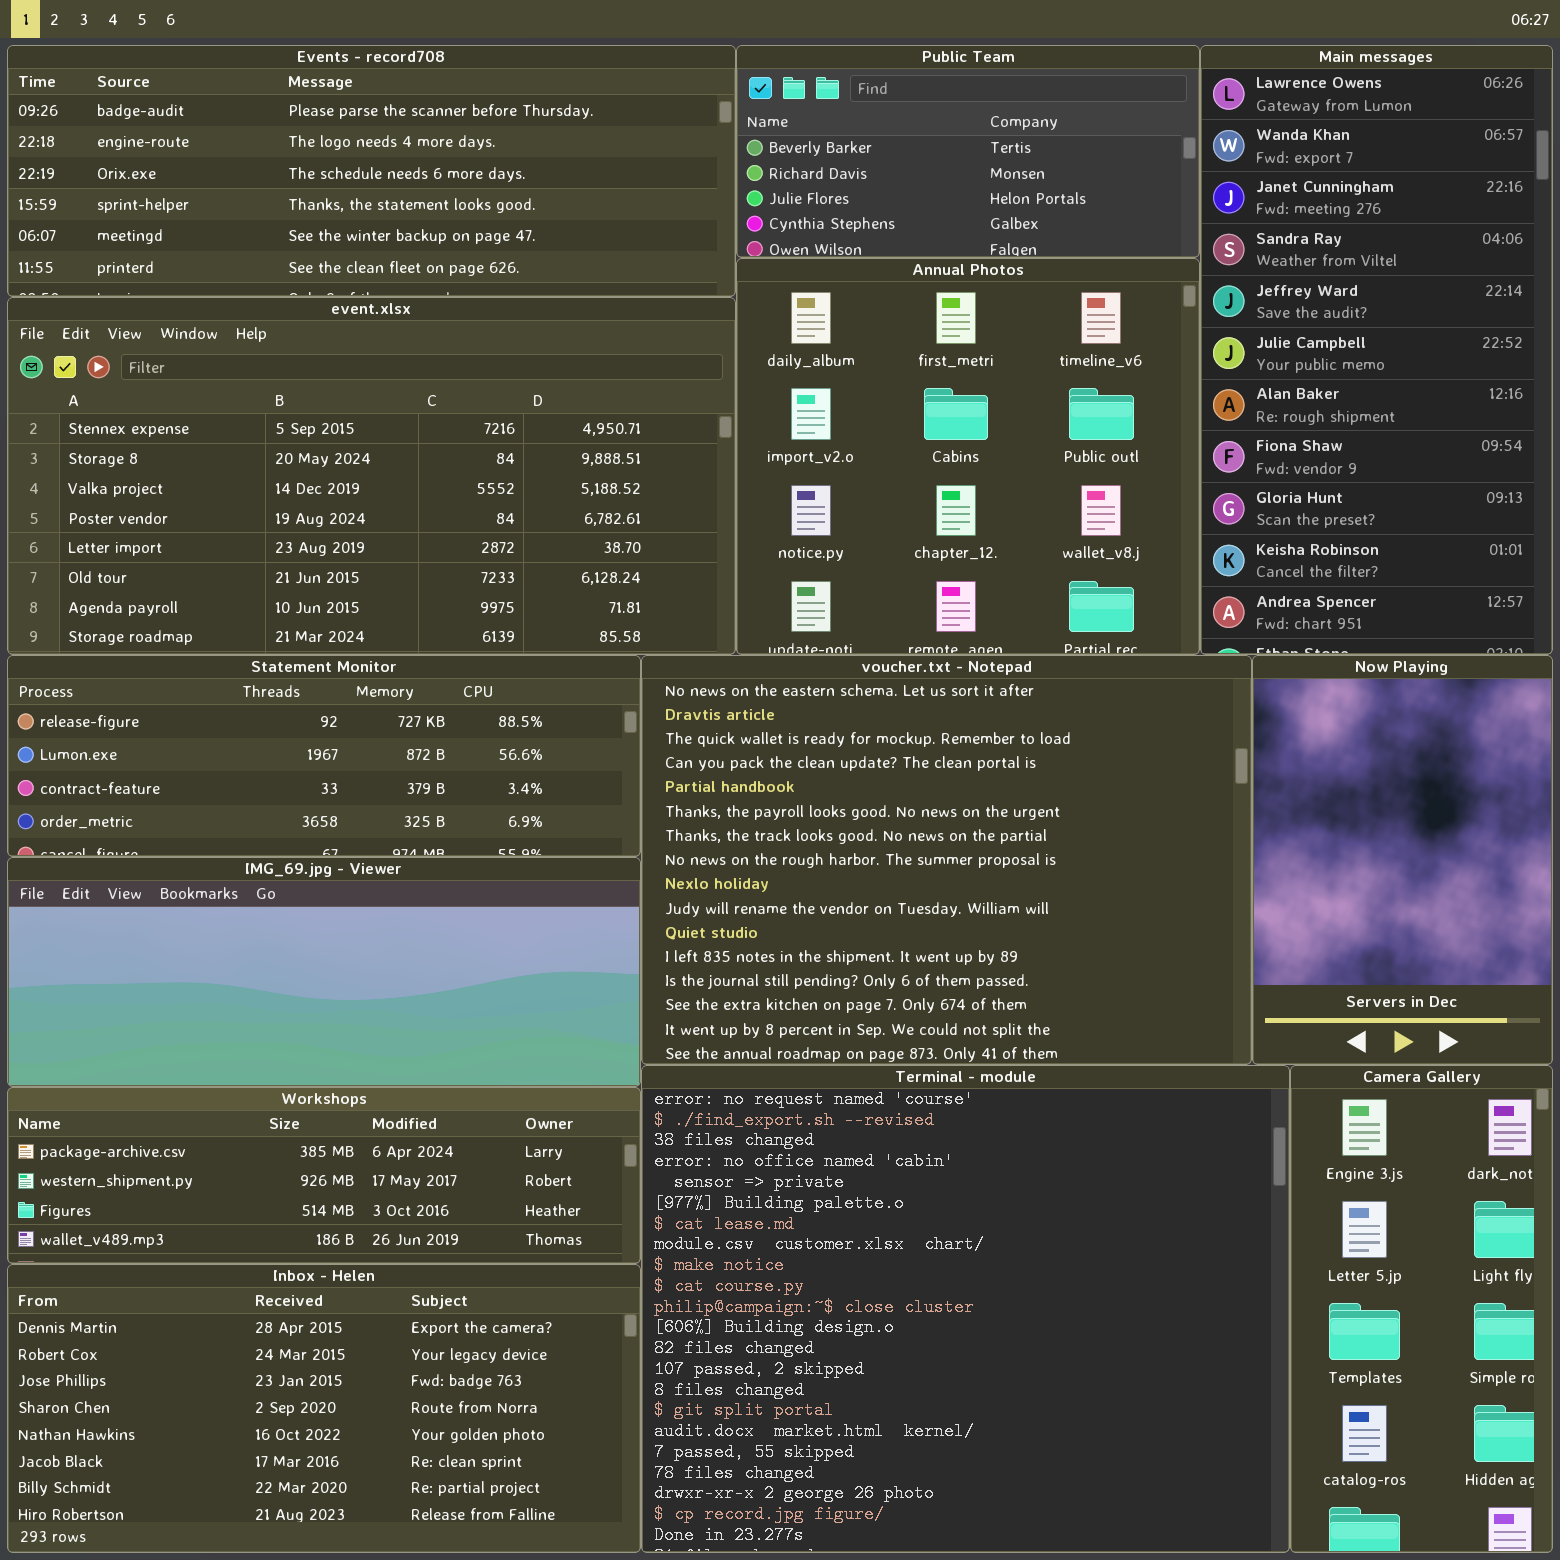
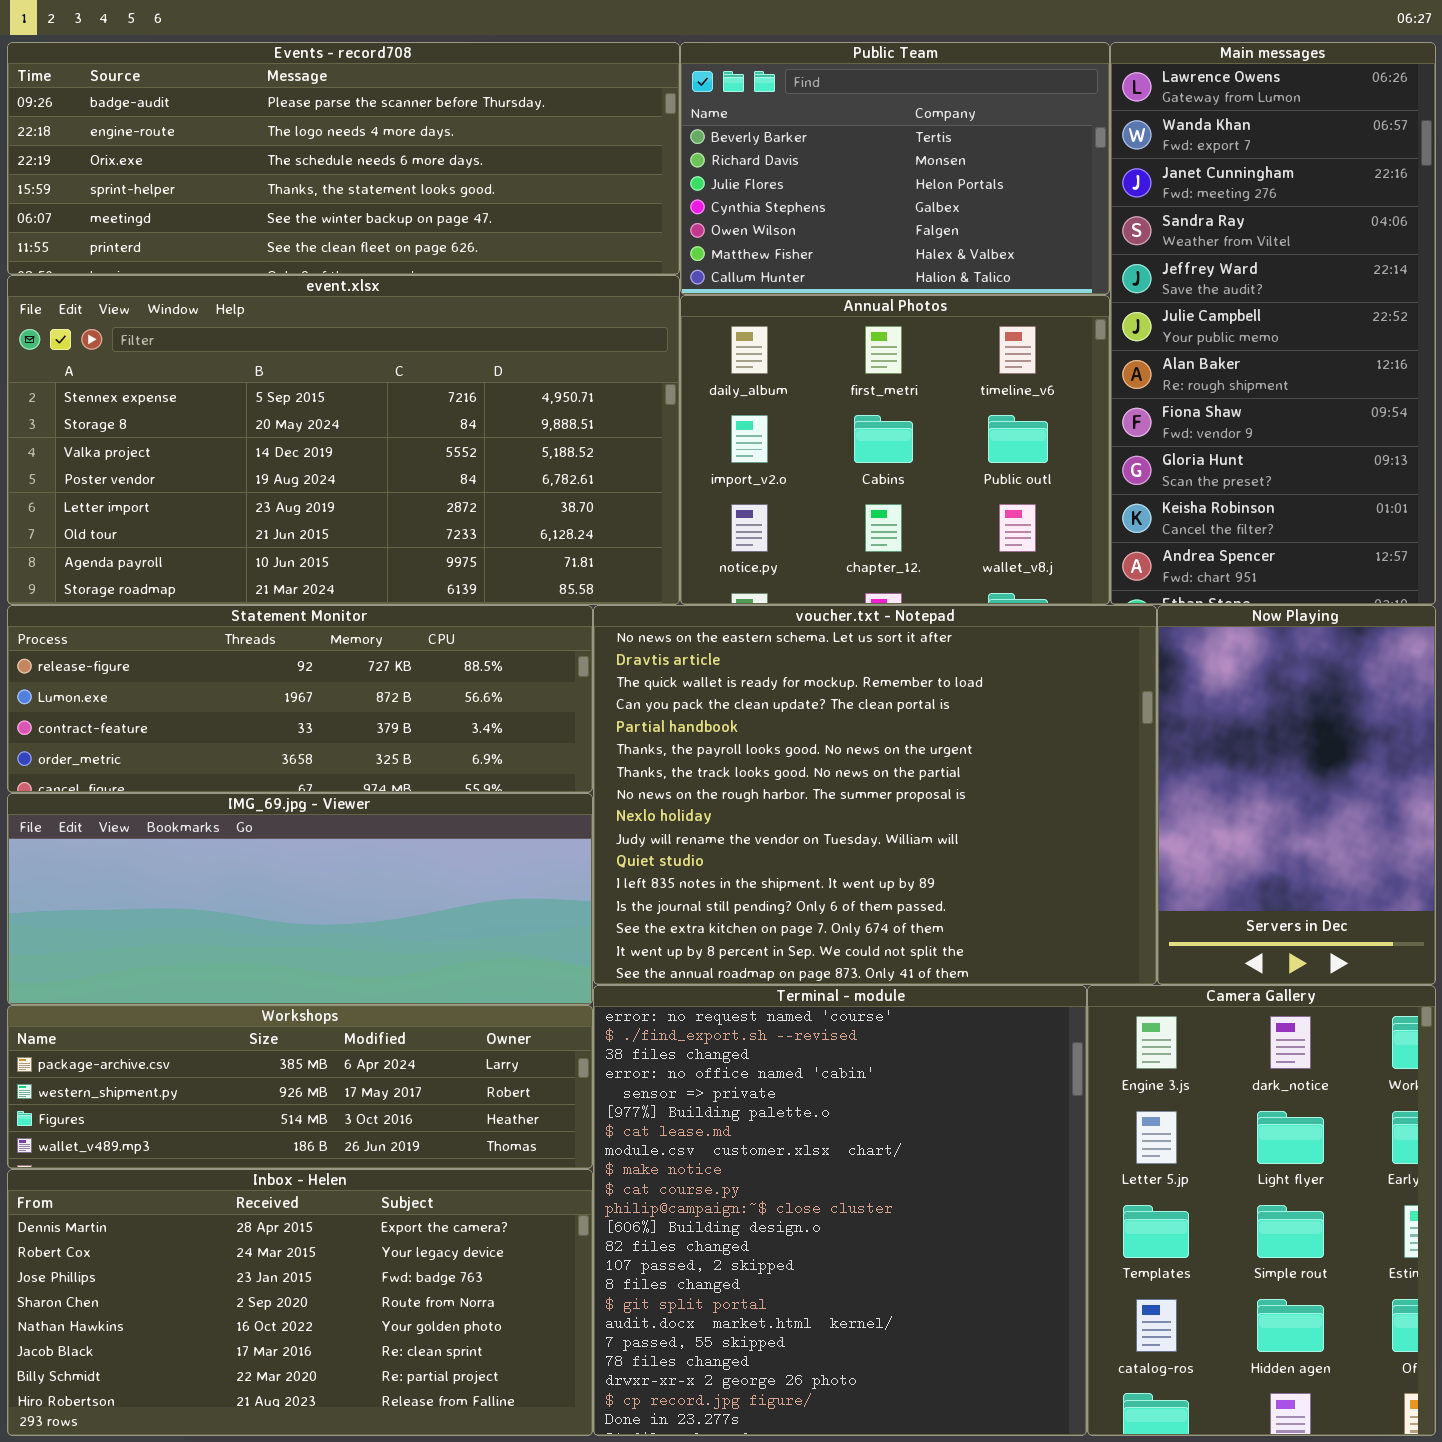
Public Team: [736,45,1200,258] -> [680,42,1110,295], resized
Annual Photos: [736,258,1200,655] -> [680,295,1110,605], resized
Terminal - module: [641,1065,1290,1553] -> [593,985,1087,1436], resized
Camera Gallery: [1290,1065,1553,1553] -> [1087,985,1436,1436], resized

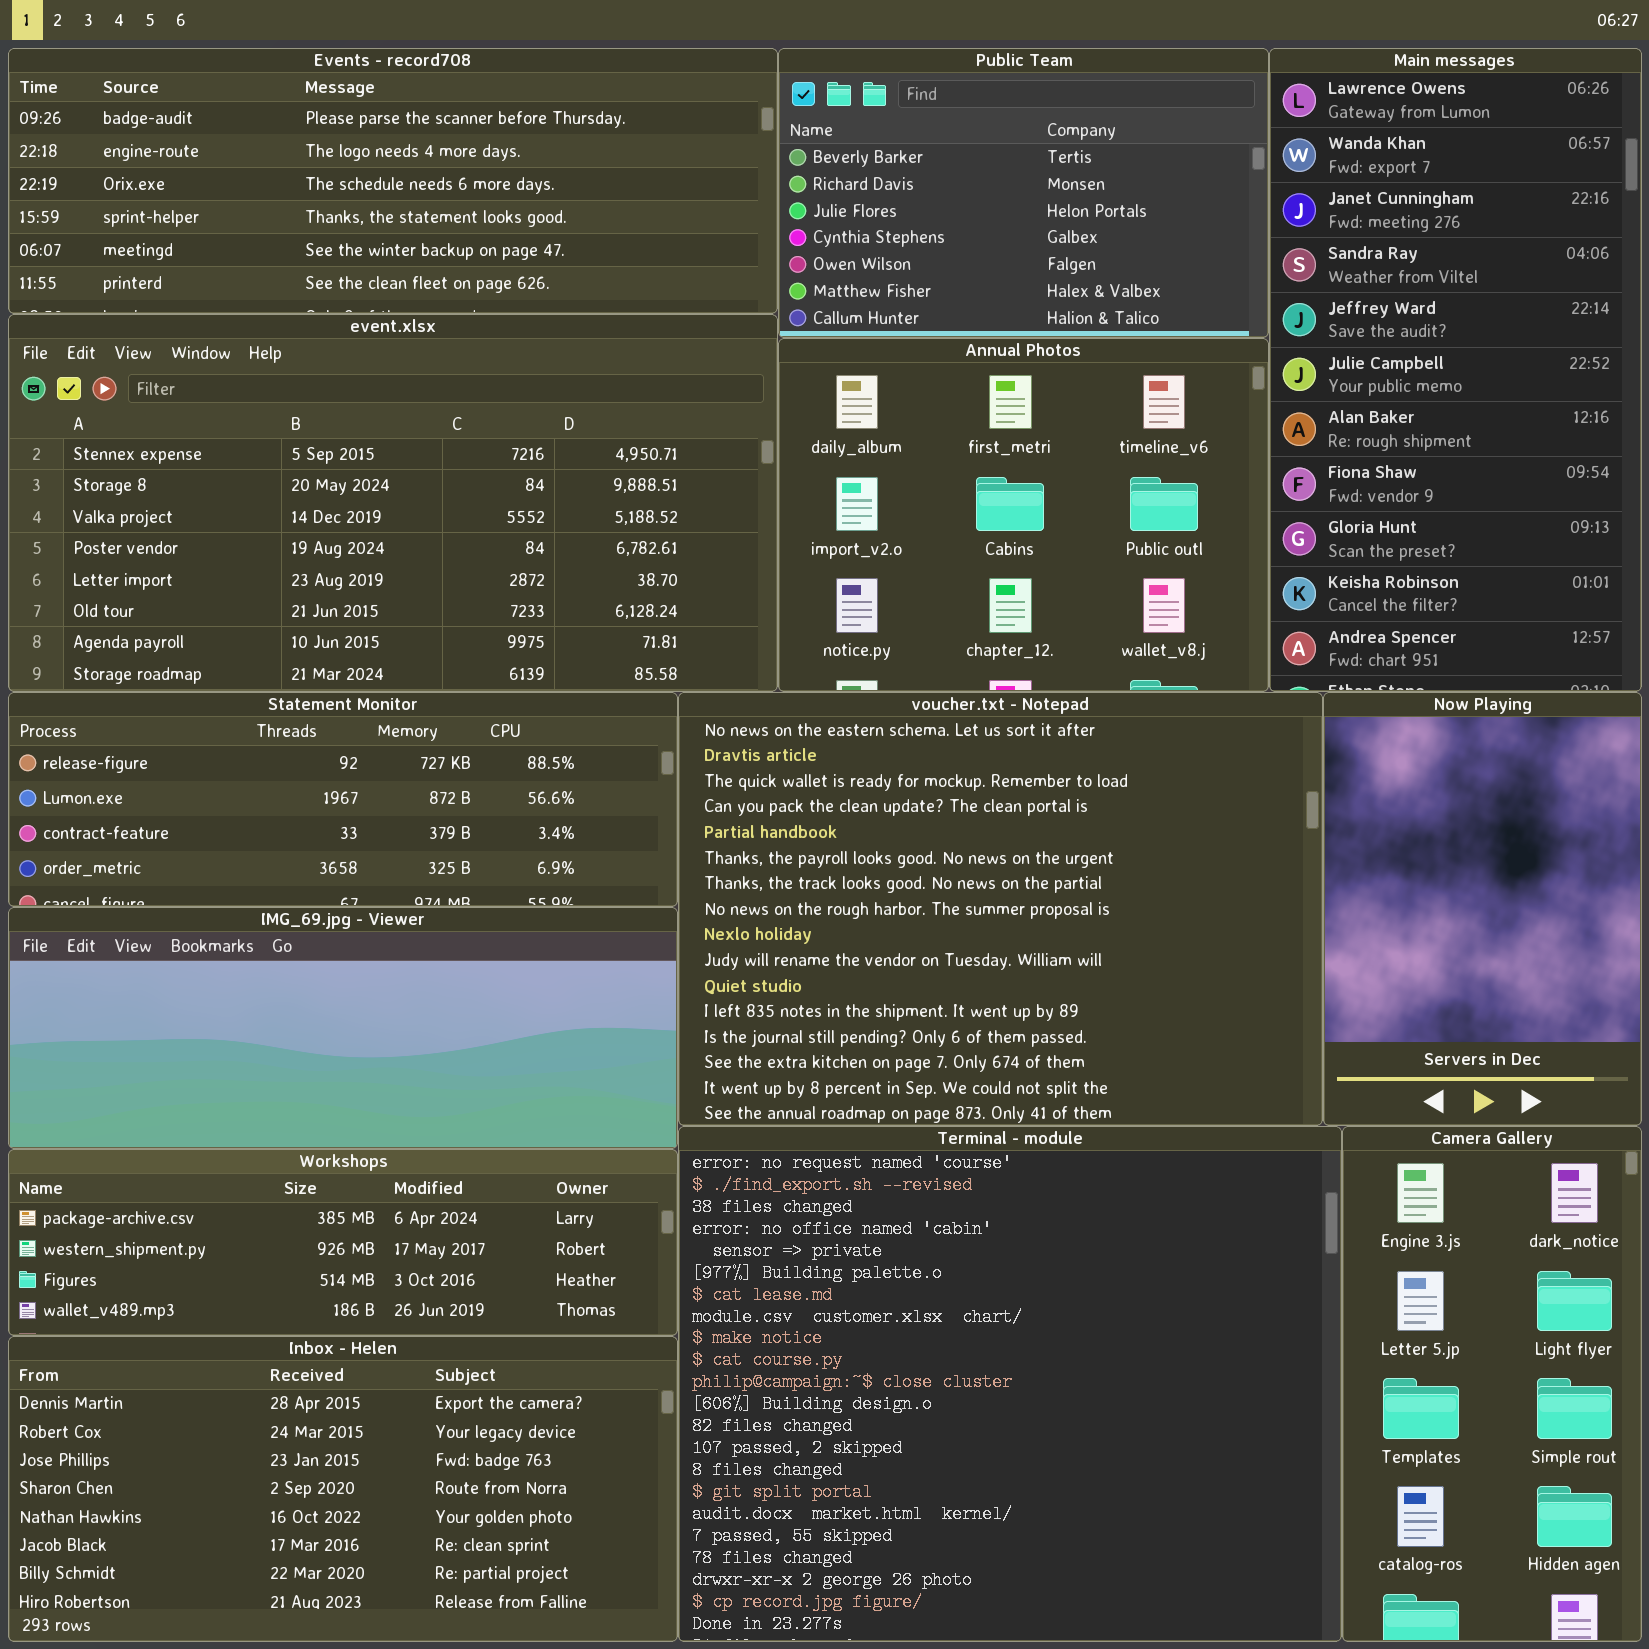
Terminal - module: [593,985,1087,1436] -> [678,1126,1342,1642], resized
Camera Gallery: [1087,985,1436,1436] -> [1342,1126,1642,1642], resized

